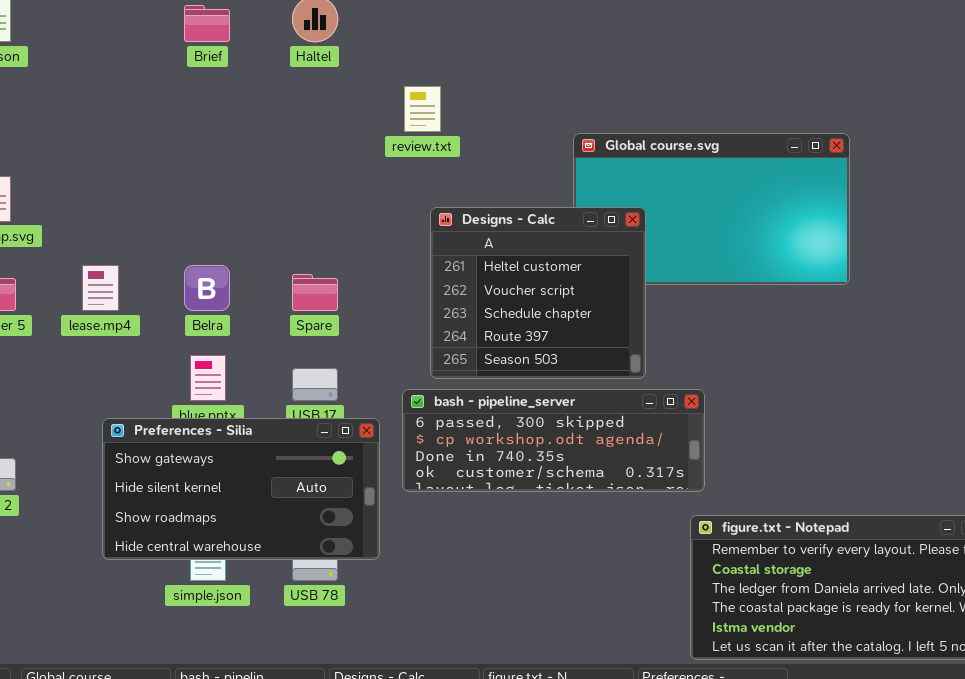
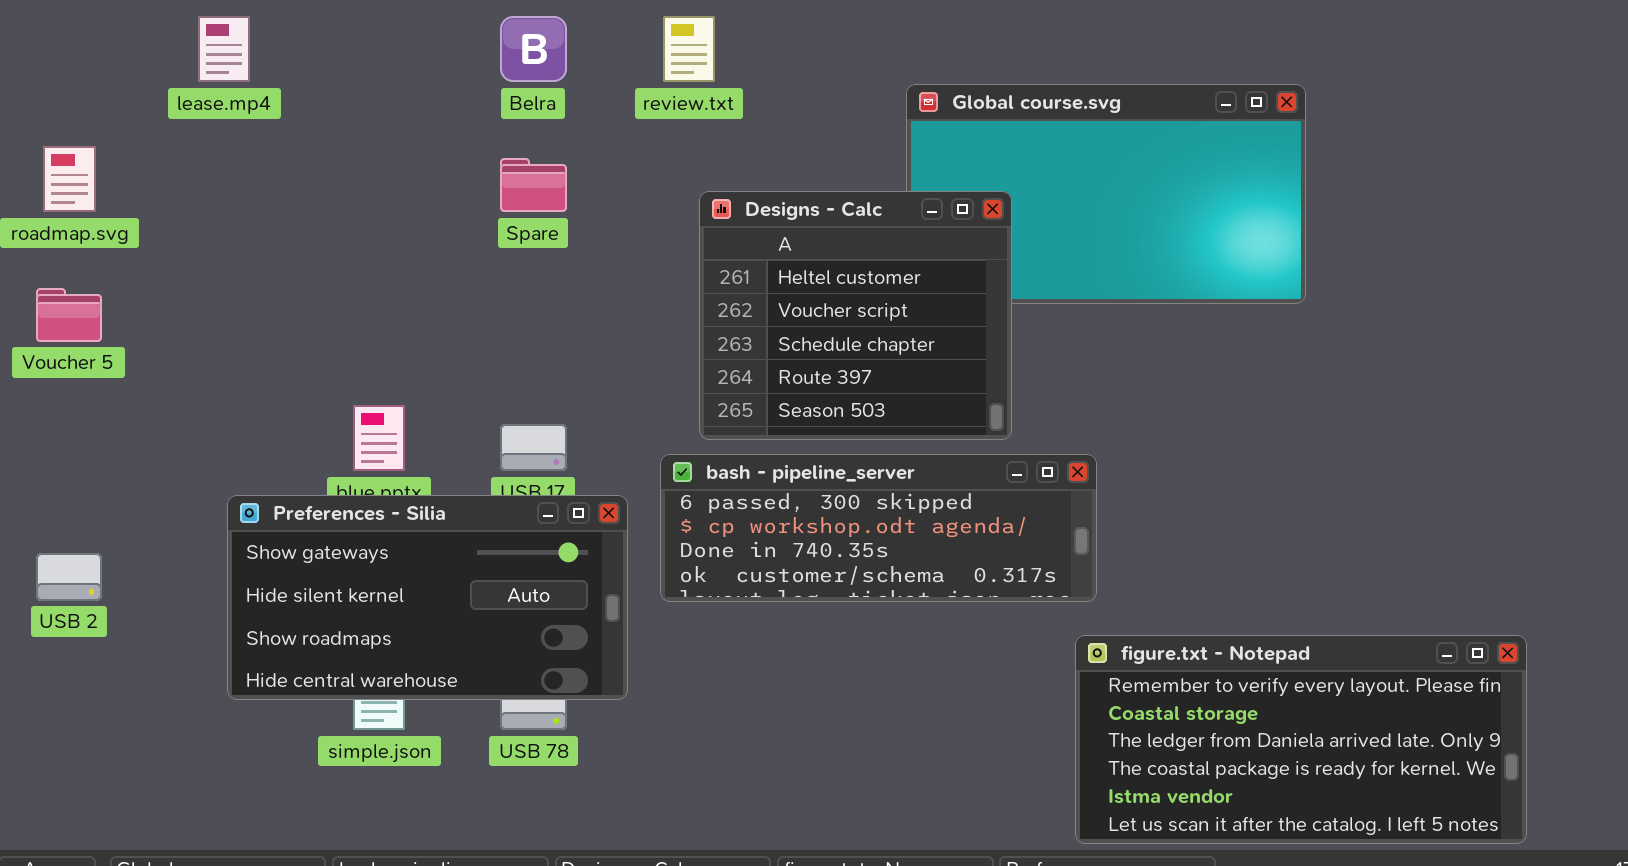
lease.mp4: [82,265,119,311] -> [198,16,250,82], moved
Belra: [184,265,230,311] -> [500,16,567,82], moved
Spare: [292,274,338,311] -> [500,158,567,212], moved

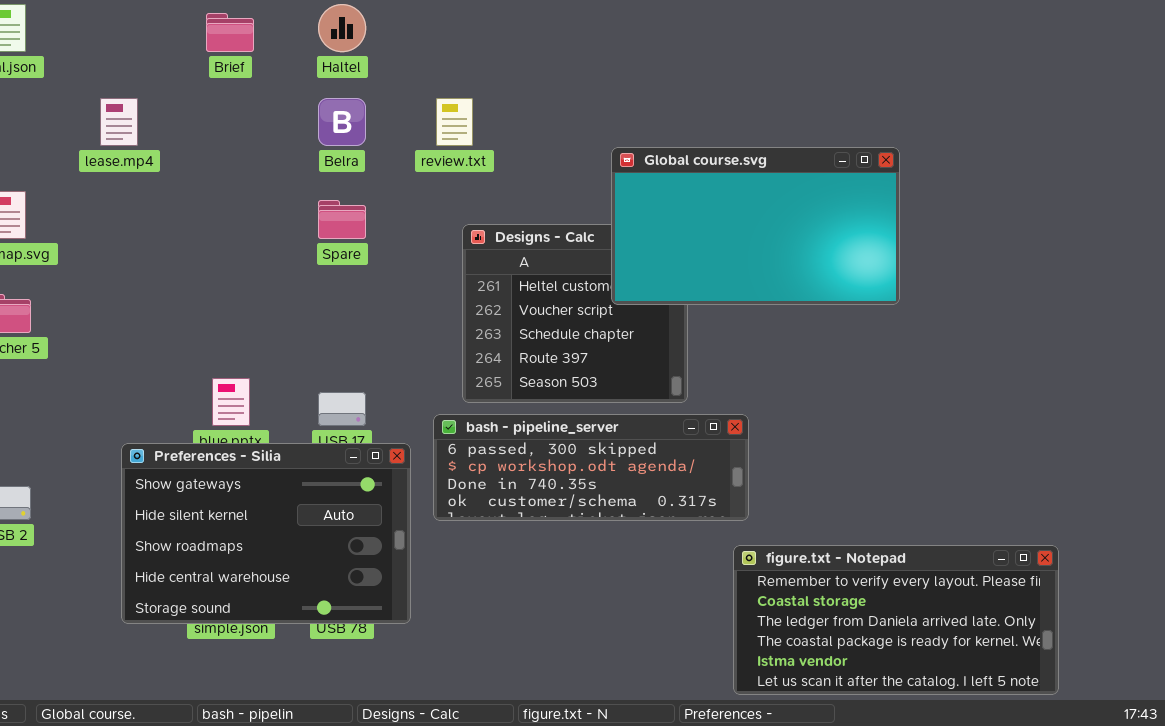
Global course.svg: [906,84,1306,304] -> [611,147,900,305], raised
Preferences - Silia: [227,495,628,700] -> [121,443,411,624], resized

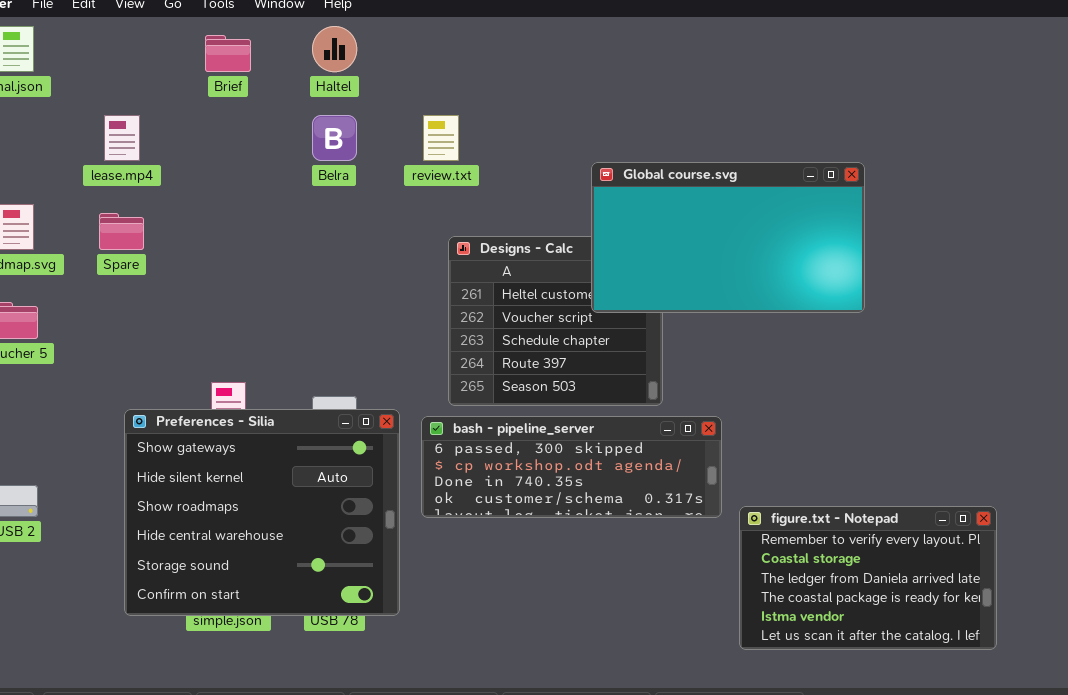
Spare: [318,200,366,239] -> [99,213,144,250], moved
Preferences - Silia: [121,443,411,624] -> [124,409,400,616], resized
figure.txt - Notepad: [733,545,1059,695] -> [739,506,997,650], moved, resized

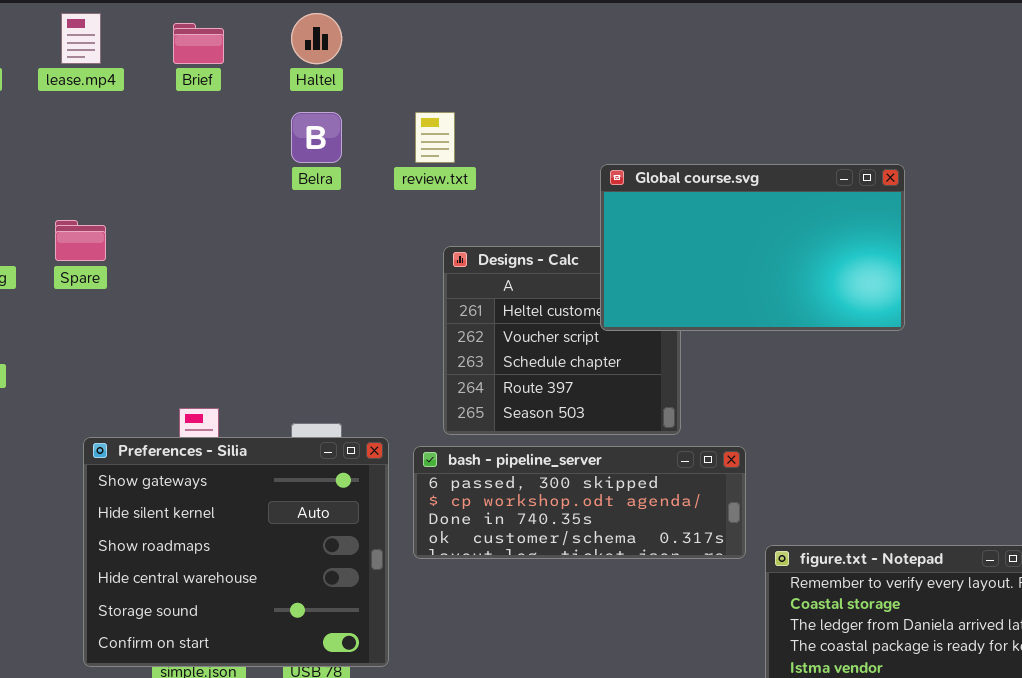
lease.mp4: [104,115,140,161] -> [61,13,101,64], moved

